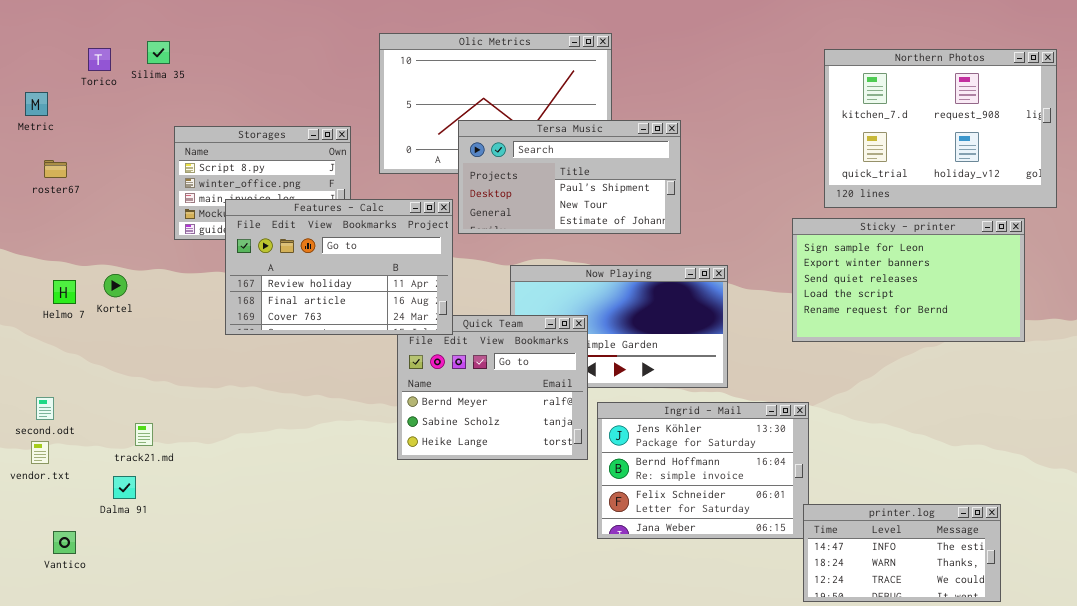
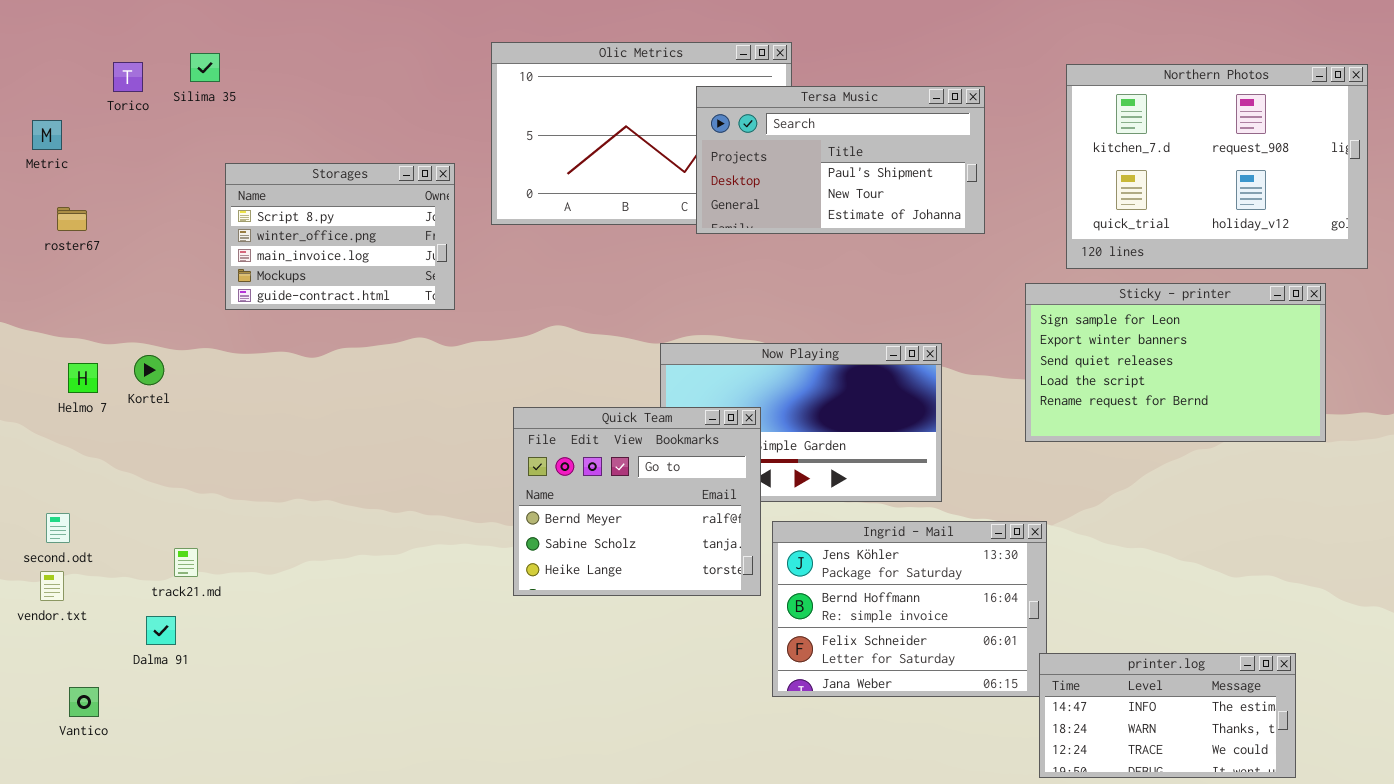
Tersa Music: [458,120,681,234] -> [696,86,985,234], moved
Features - Calc: [225,199,453,335] -> none, closed

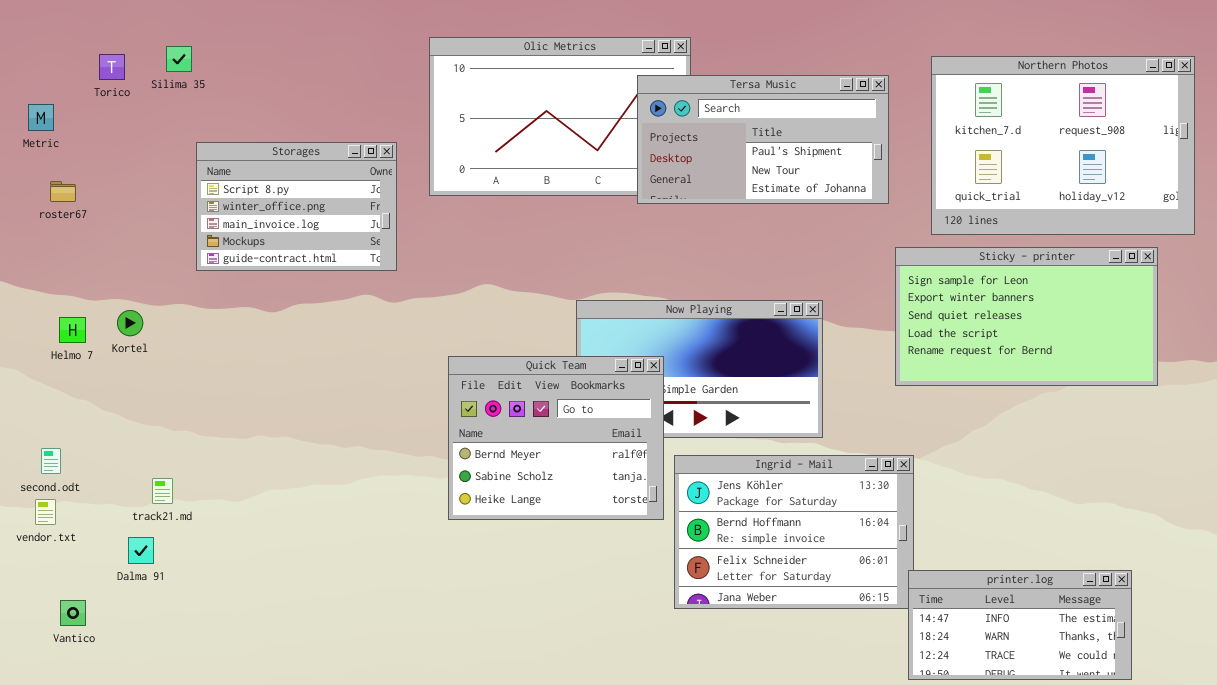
Tersa Music: [696,86,985,234] -> [637,75,889,204], moved

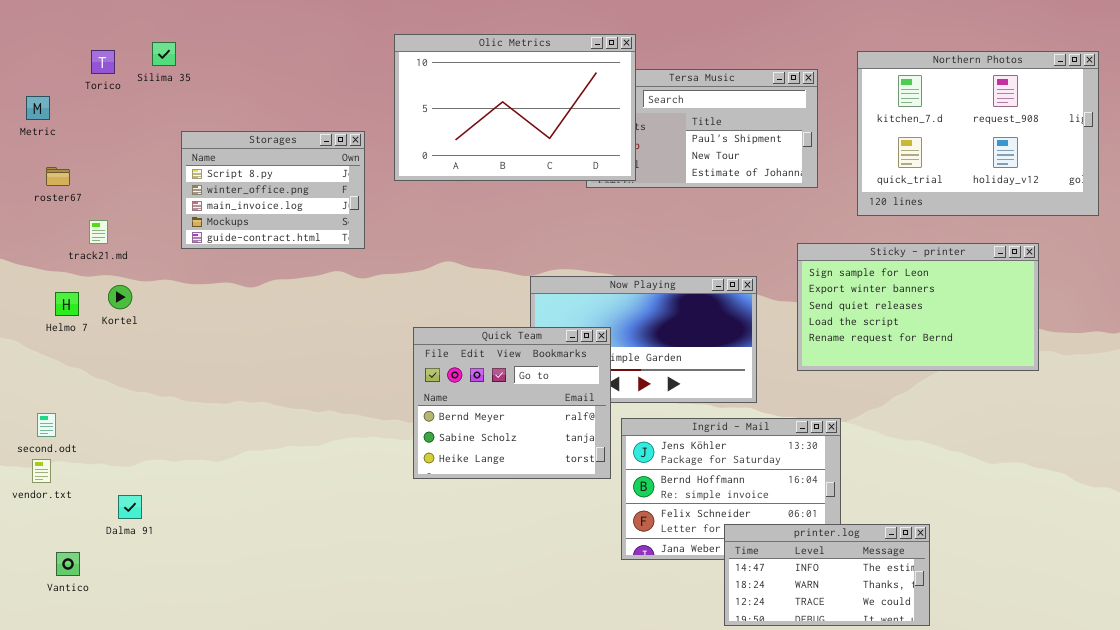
Olic Metrics: [429,37,691,196] -> [394,34,636,181], raised
Sticky - printer: [895,247,1158,386] -> [797,243,1039,371], moved
track21.md: [152,478,173,504] -> [89,220,108,244], moved
printer.log: [908,570,1132,680] -> [724,524,930,626], moved

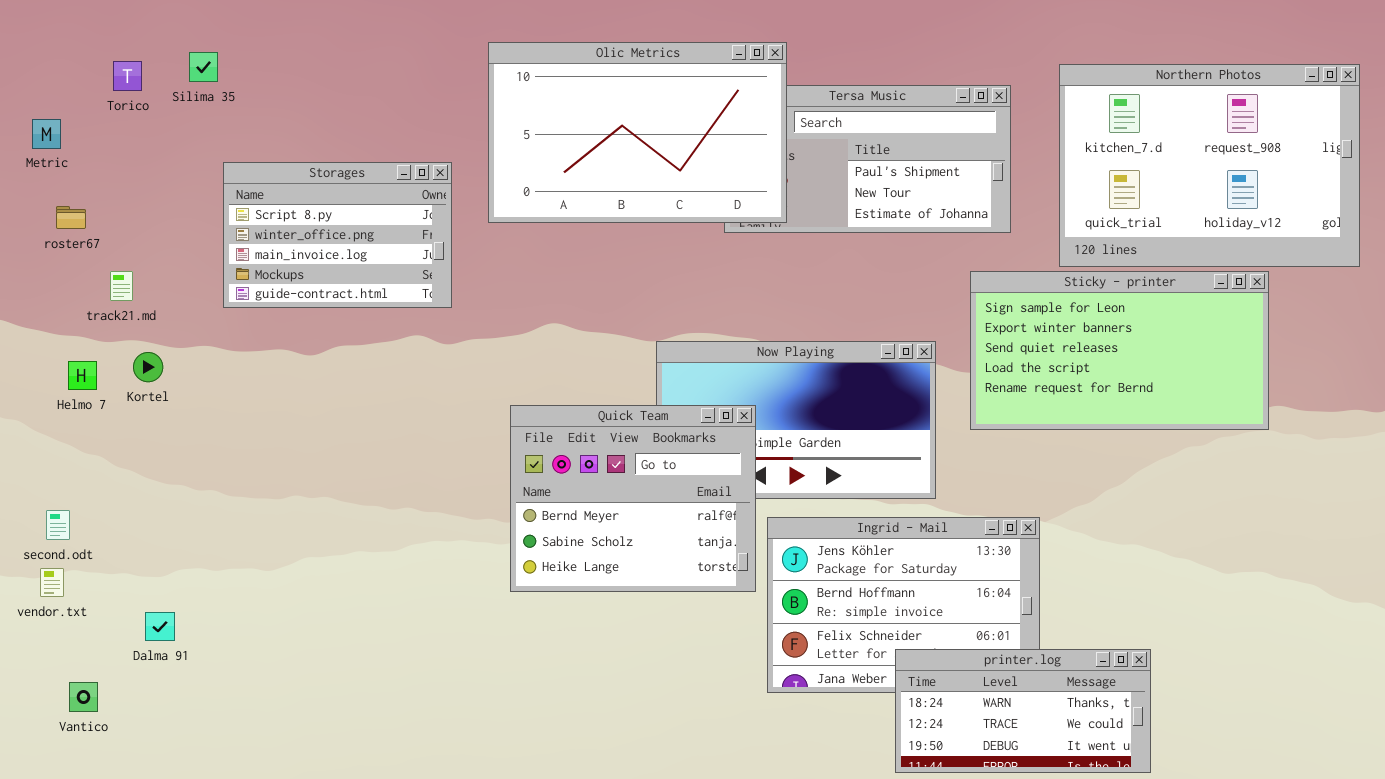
Sticky - printer: [797,243,1039,371] -> [970,271,1269,430], moved
printer.log: [724,524,930,626] -> [895,649,1151,773], scrolled down 1 row

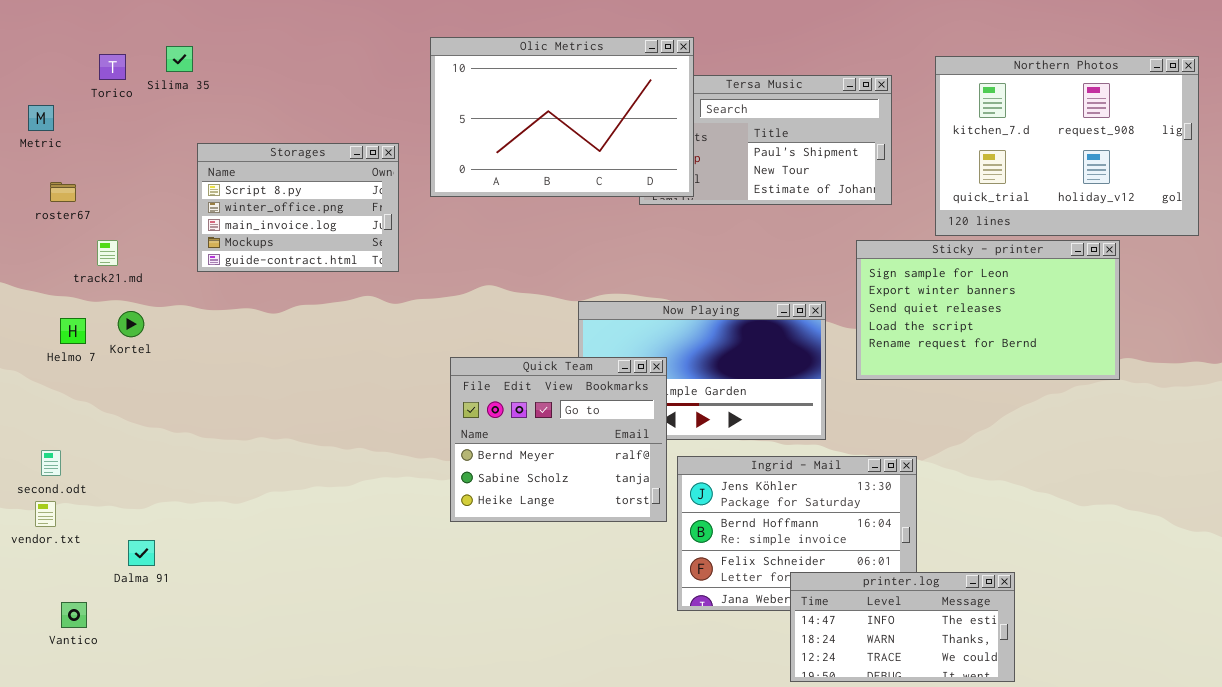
printer.log: [895,649,1151,773] -> [790,572,1015,682], scrolled up 1 row

